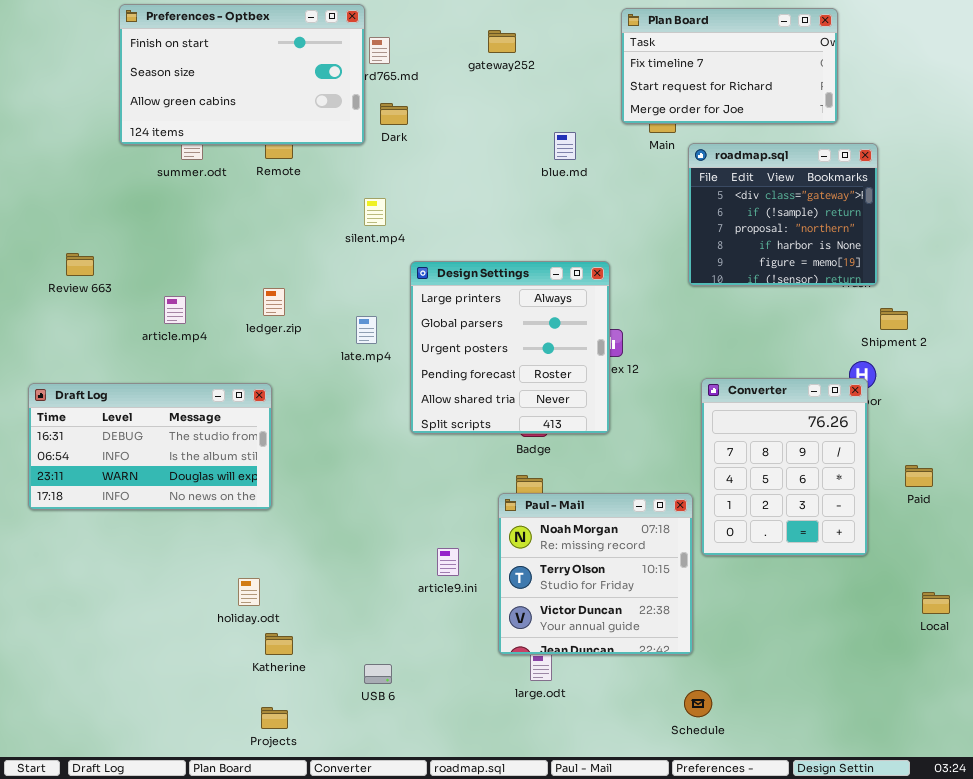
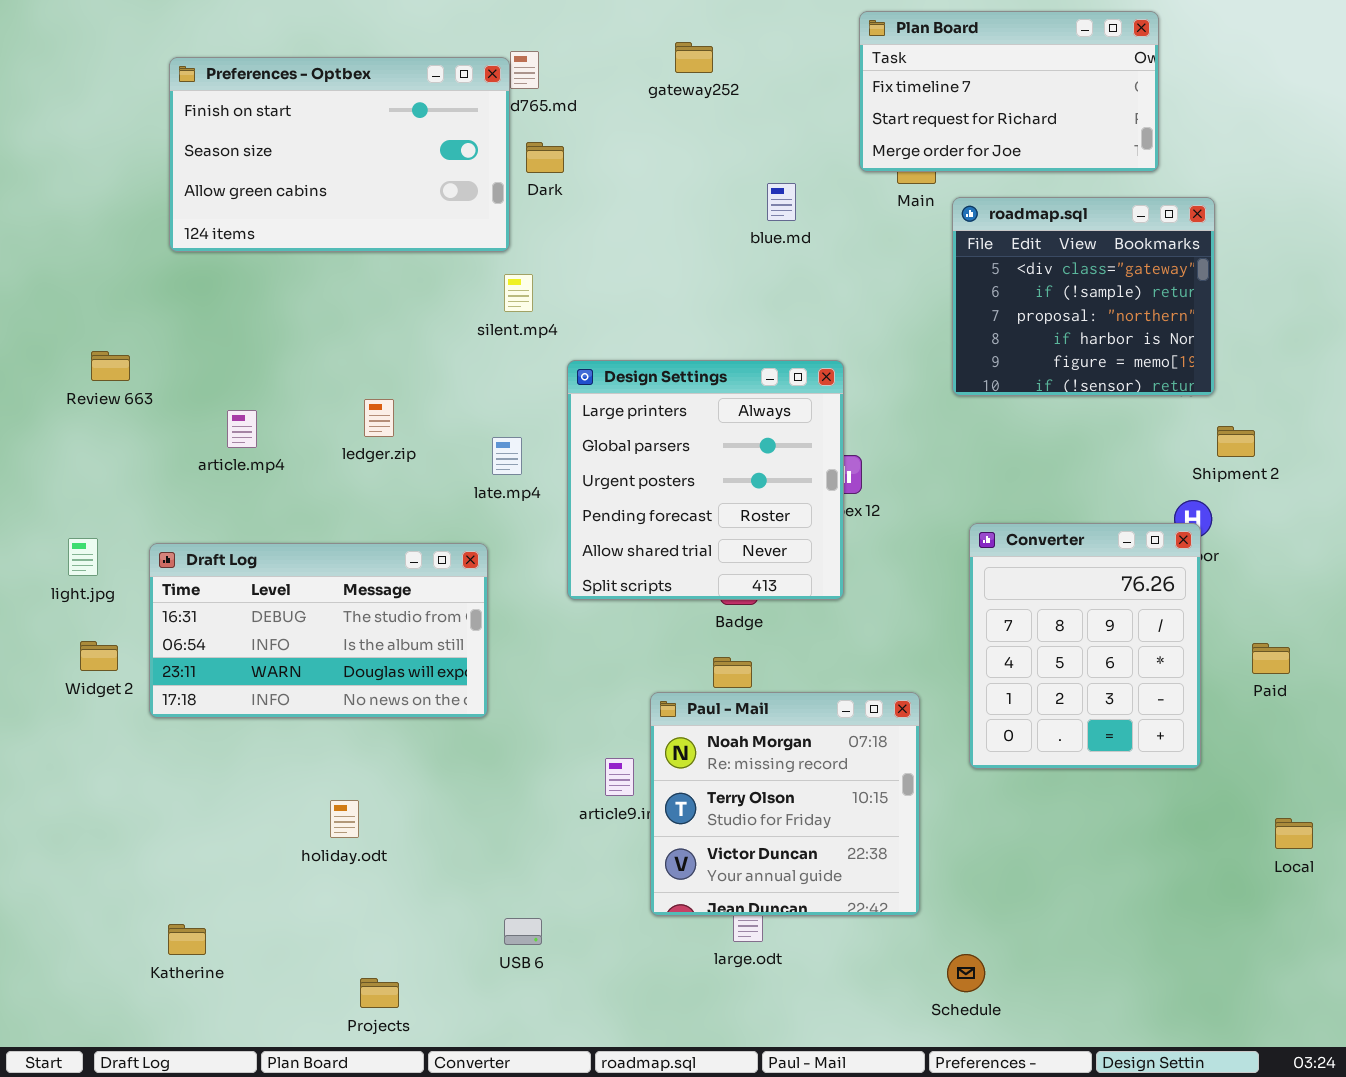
Preferences - Optbex: [119,4,365,145] -> [169,57,510,252], moved
Draft Log: [28,383,272,510] -> [149,543,488,718], moved
Paul - Mail: [498,493,693,655] -> [650,692,920,916], moved
Katherine: [265,633,293,655] -> [168,924,206,955], moved

